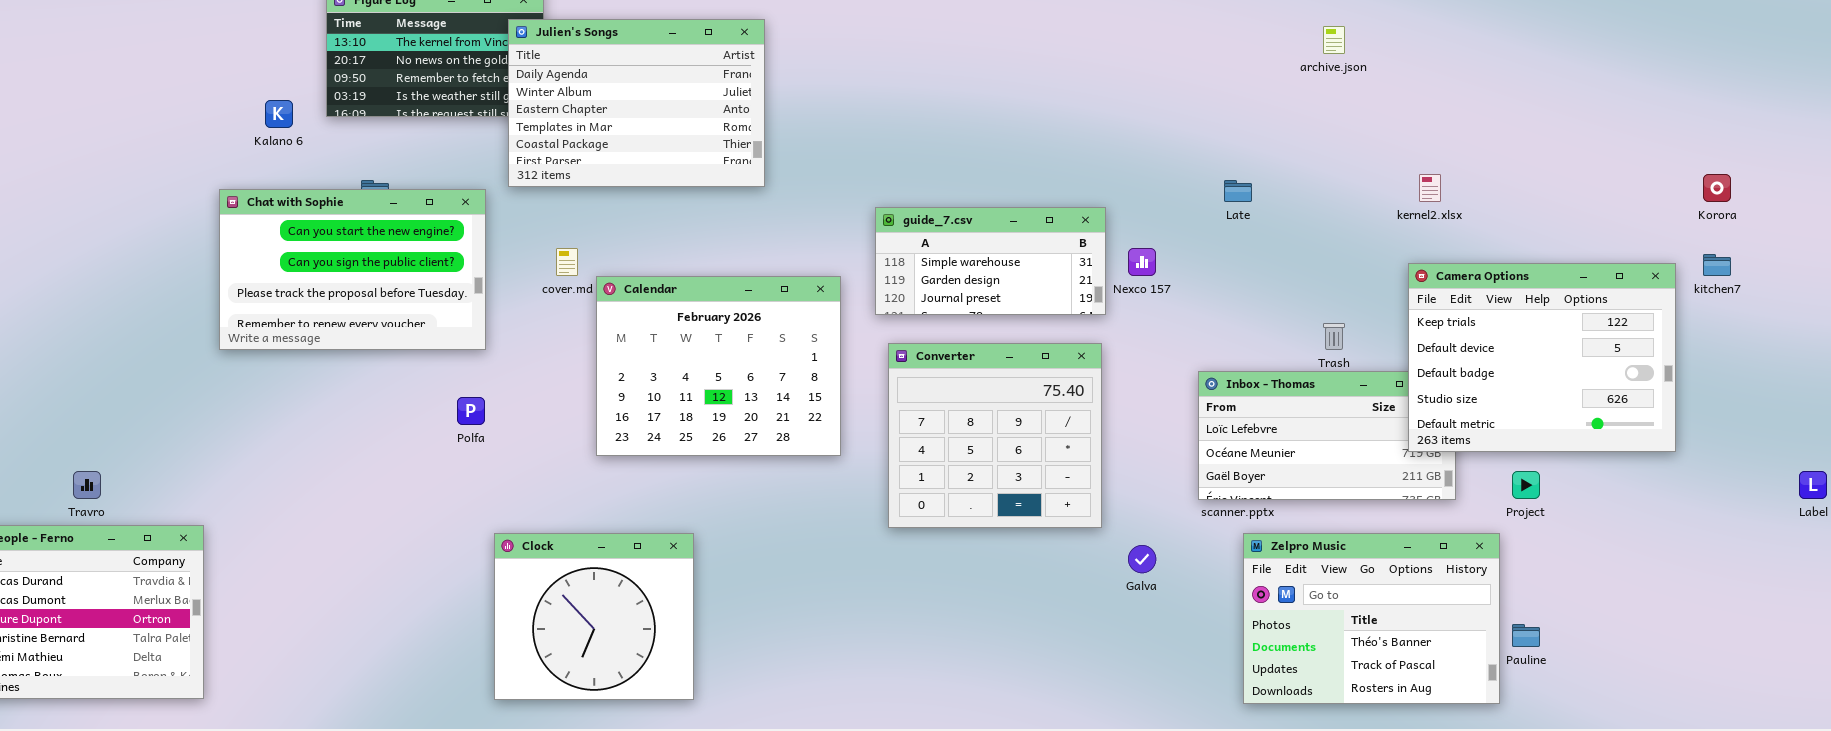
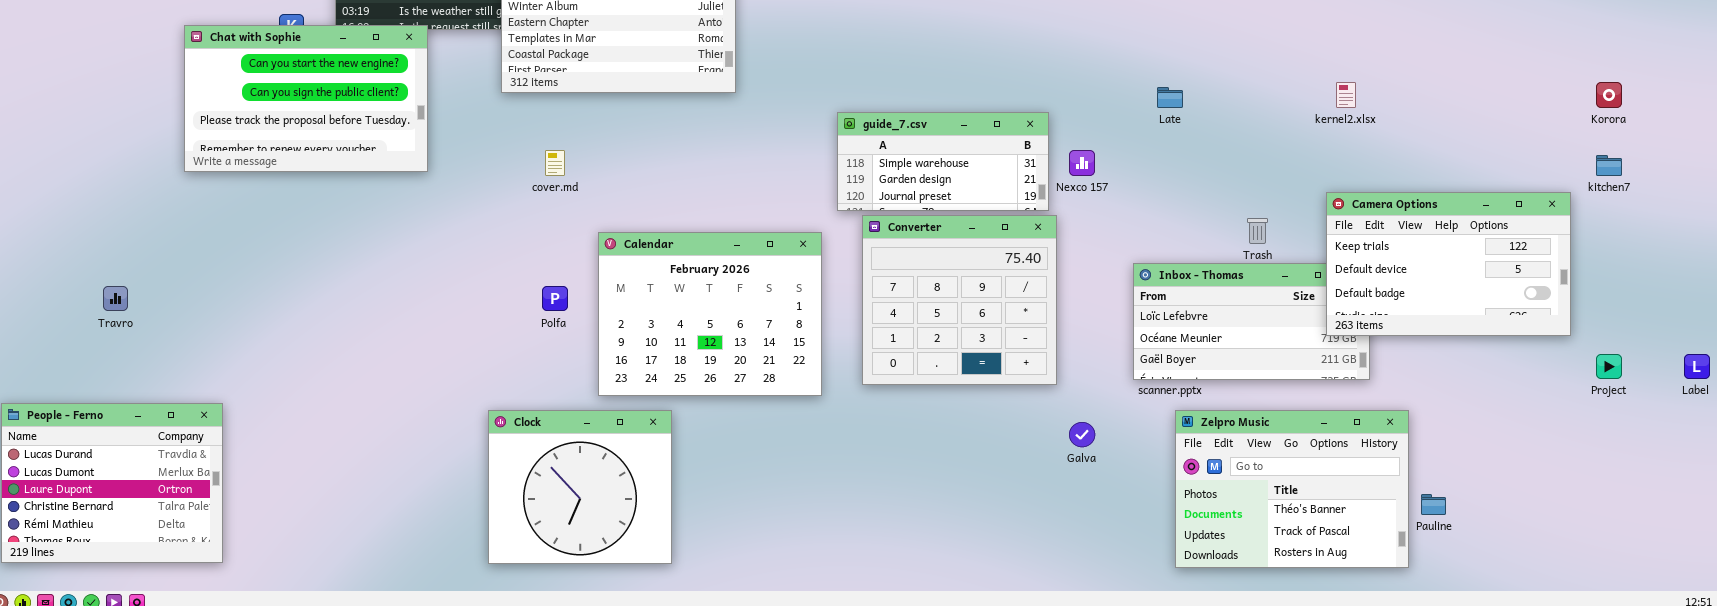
Chat with Sophie: [219,189,486,350] -> [184,25,428,172], moved
Camera Options: [1408,263,1676,452] -> [1326,192,1571,336], resized
Calendar: [596,276,841,456] -> [598,232,822,396], moved
Converter: [888,343,1102,528] -> [862,215,1057,385], moved
Polfa: [457,397,485,425] -> [542,286,568,311], moved
Travro: [73,471,101,499] -> [103,286,128,311], moved
Project: [1512,471,1540,499] -> [1596,354,1622,379], moved

